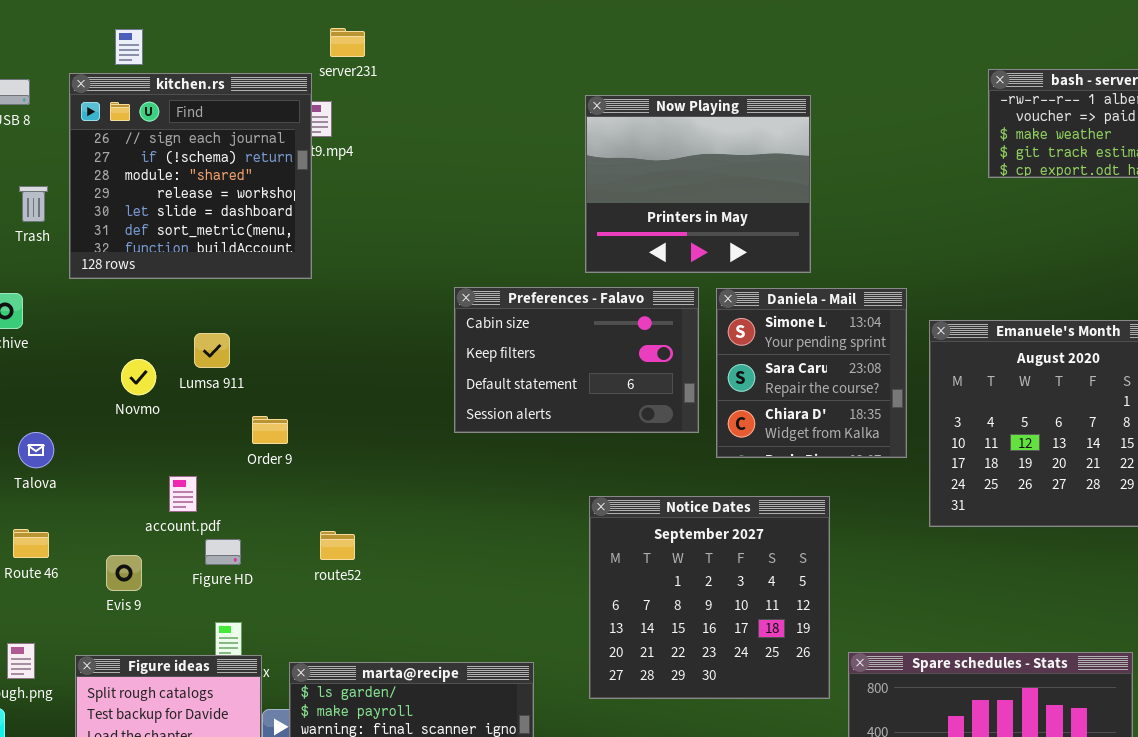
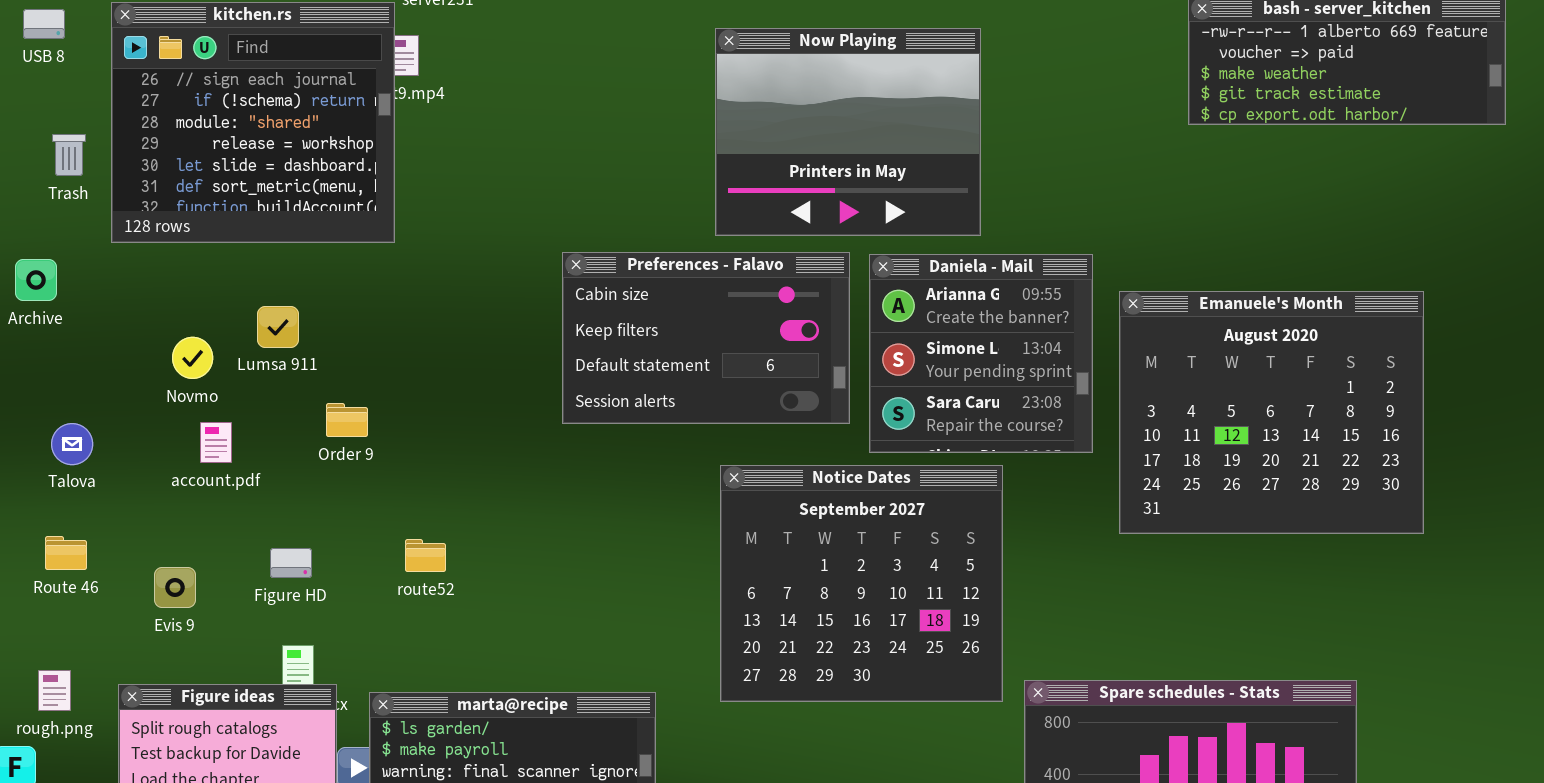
Daniela - Mail: [716,288,907,458] -> [869,254,1093,453], scrolled up 1 row
account.pdf: [169,476,197,512] -> [200,422,232,463], moved
Notice Dates: [589,496,830,699] -> [720,465,1003,702], moved

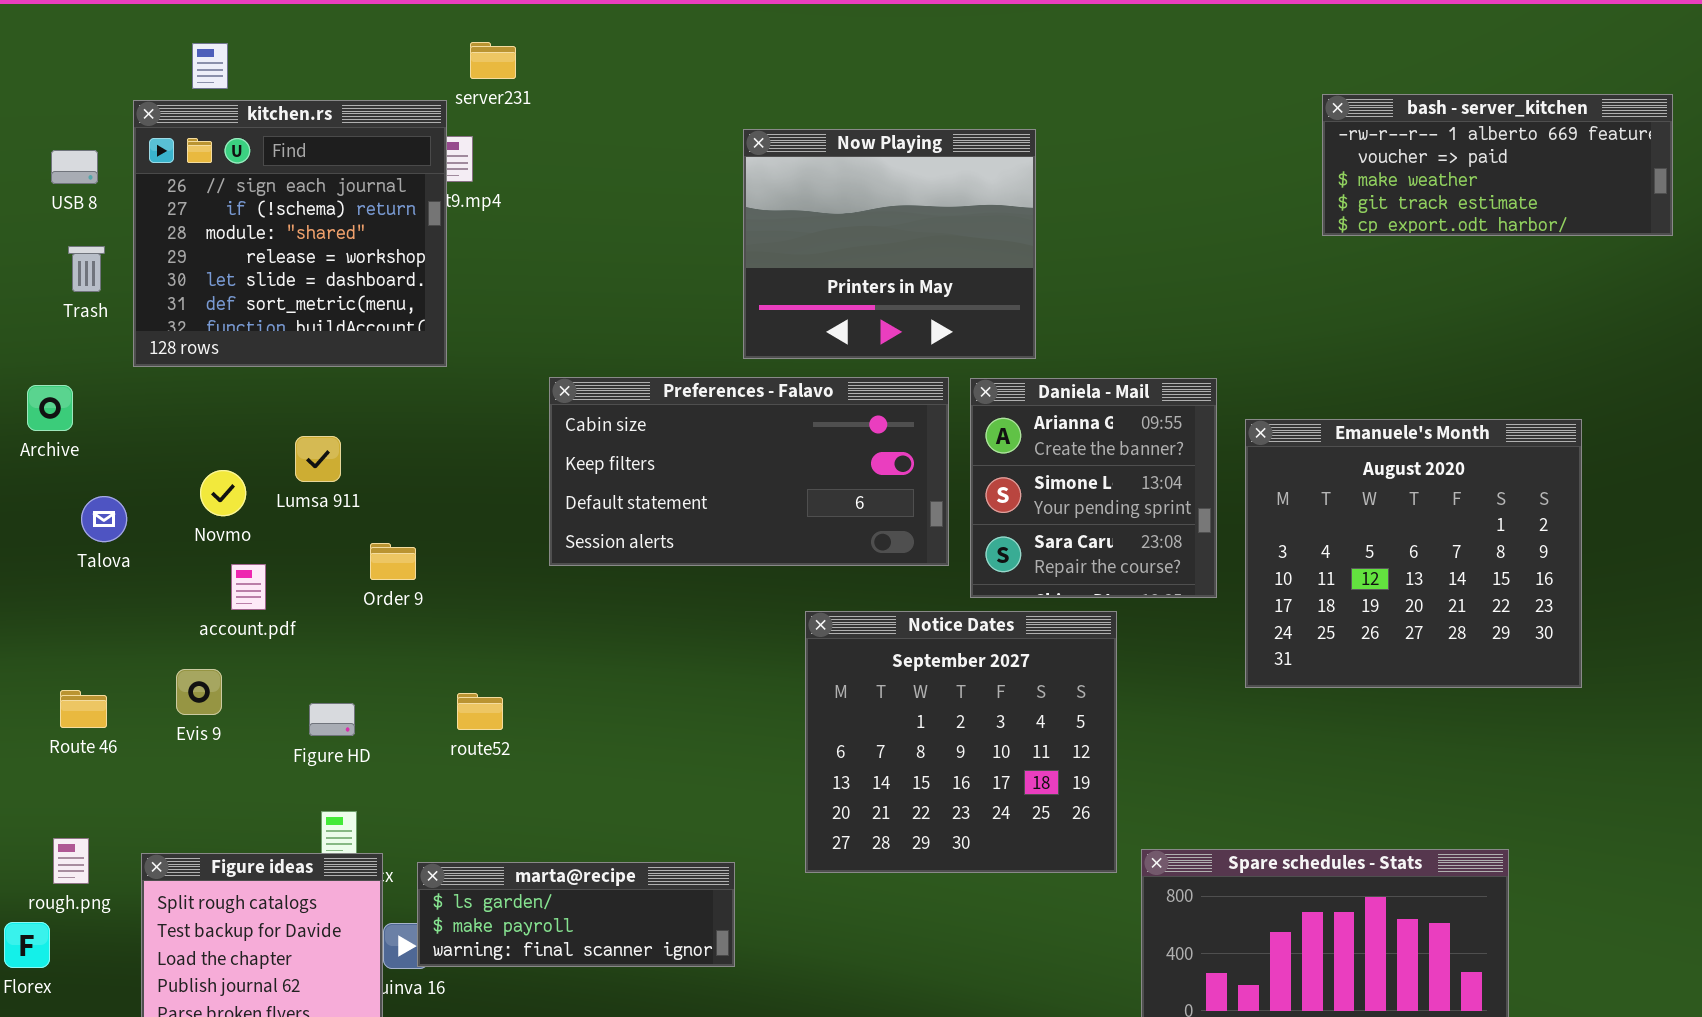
USB 8: [23,9,65,39] -> [51,150,98,184], moved
Now Playing: [715,28,981,236] -> [743,129,1036,359], moved
Preferences - Falavo: [562,252,850,424] -> [549,377,949,566], resized
Talova: [51,423,93,465] -> [81,496,127,542], moved
Evis 9: [154,567,196,608] -> [176,669,222,715], moved

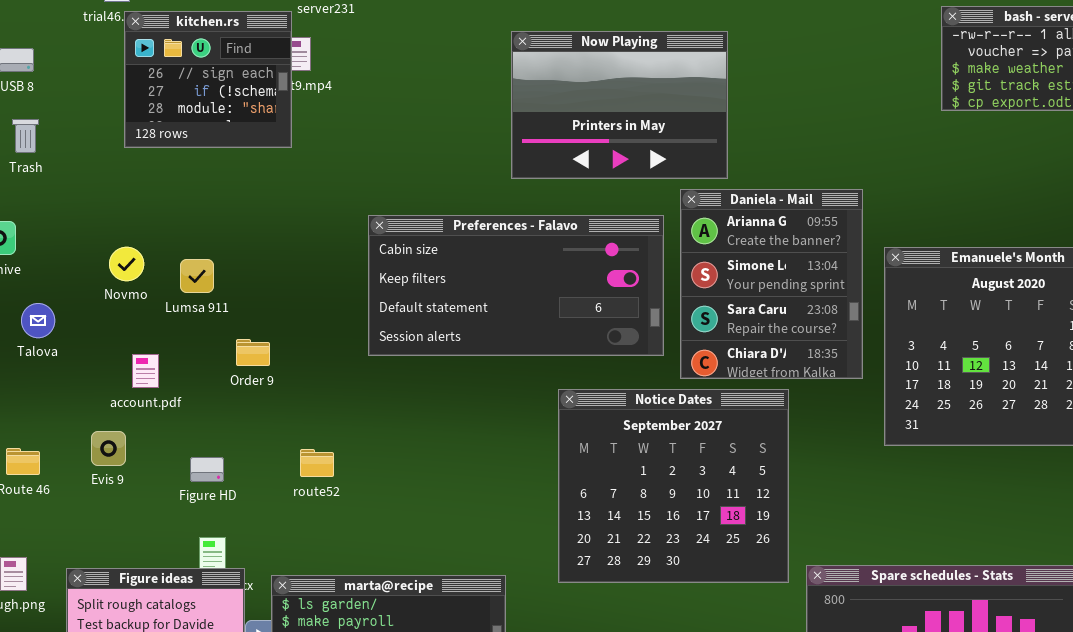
kitchen.rs: [133,100,447,367] -> [124,11,292,148], resized
Now Playing: [743,129,1036,359] -> [511,31,728,179], resized
Daniela - Mail: [970,378,1217,598] -> [680,189,863,379], resized
Novmo: [200,470,246,516] -> [109,247,144,281], moved

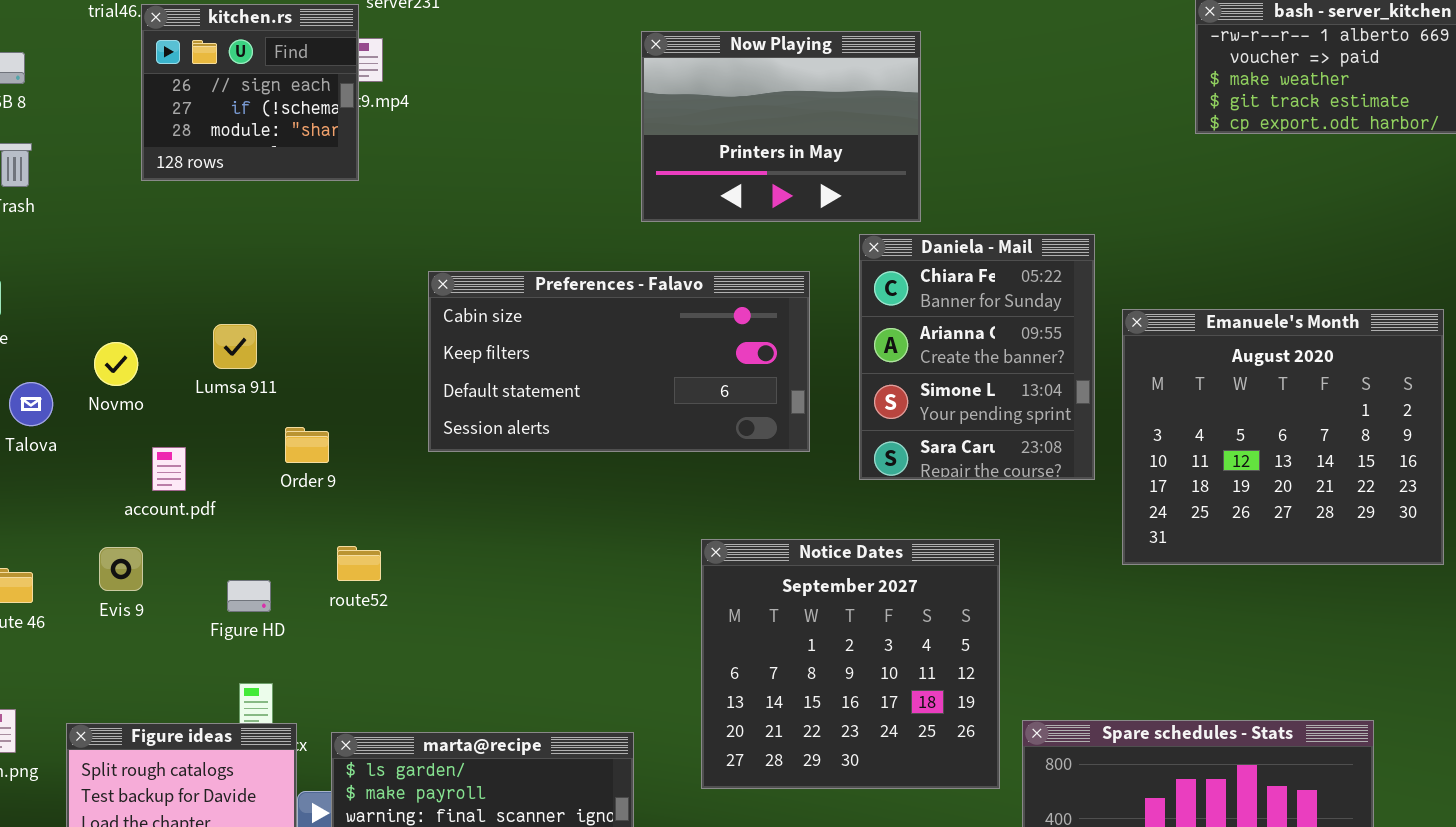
Daniela - Mail: [680,189,863,379] -> [859,234,1095,480], scrolled up 1 row
Preferences - Falavo: [368,215,664,356] -> [428,271,810,452], moved
Novmo: [109,247,144,281] -> [94,342,138,386], moved
Notice Dates: [558,389,789,583] -> [701,539,1000,789], moved
route52: [300,449,334,477] -> [337,546,381,581], moved

